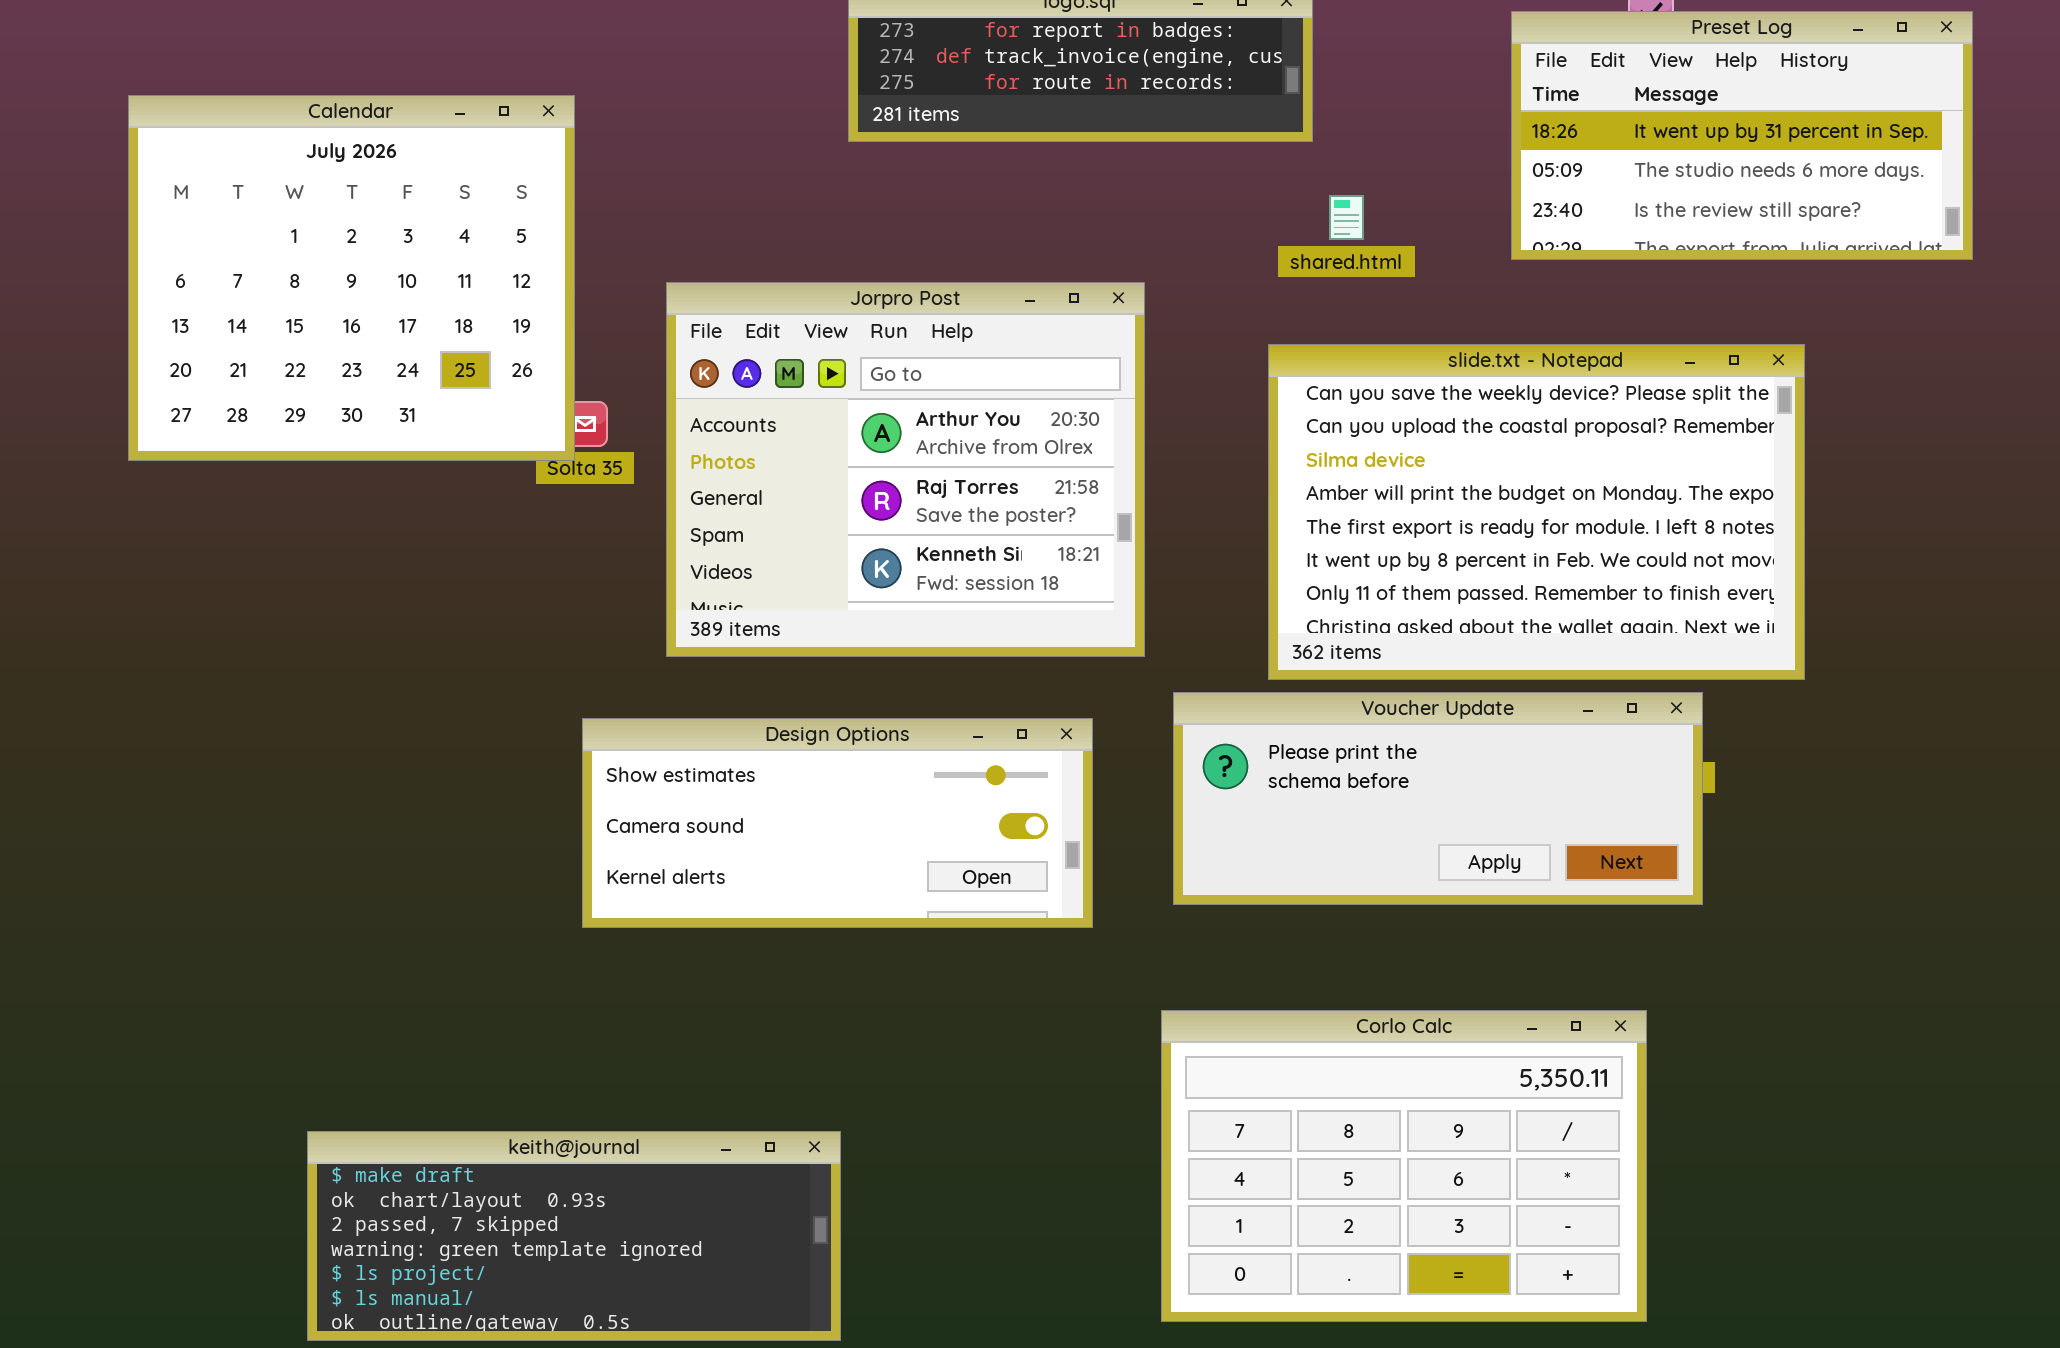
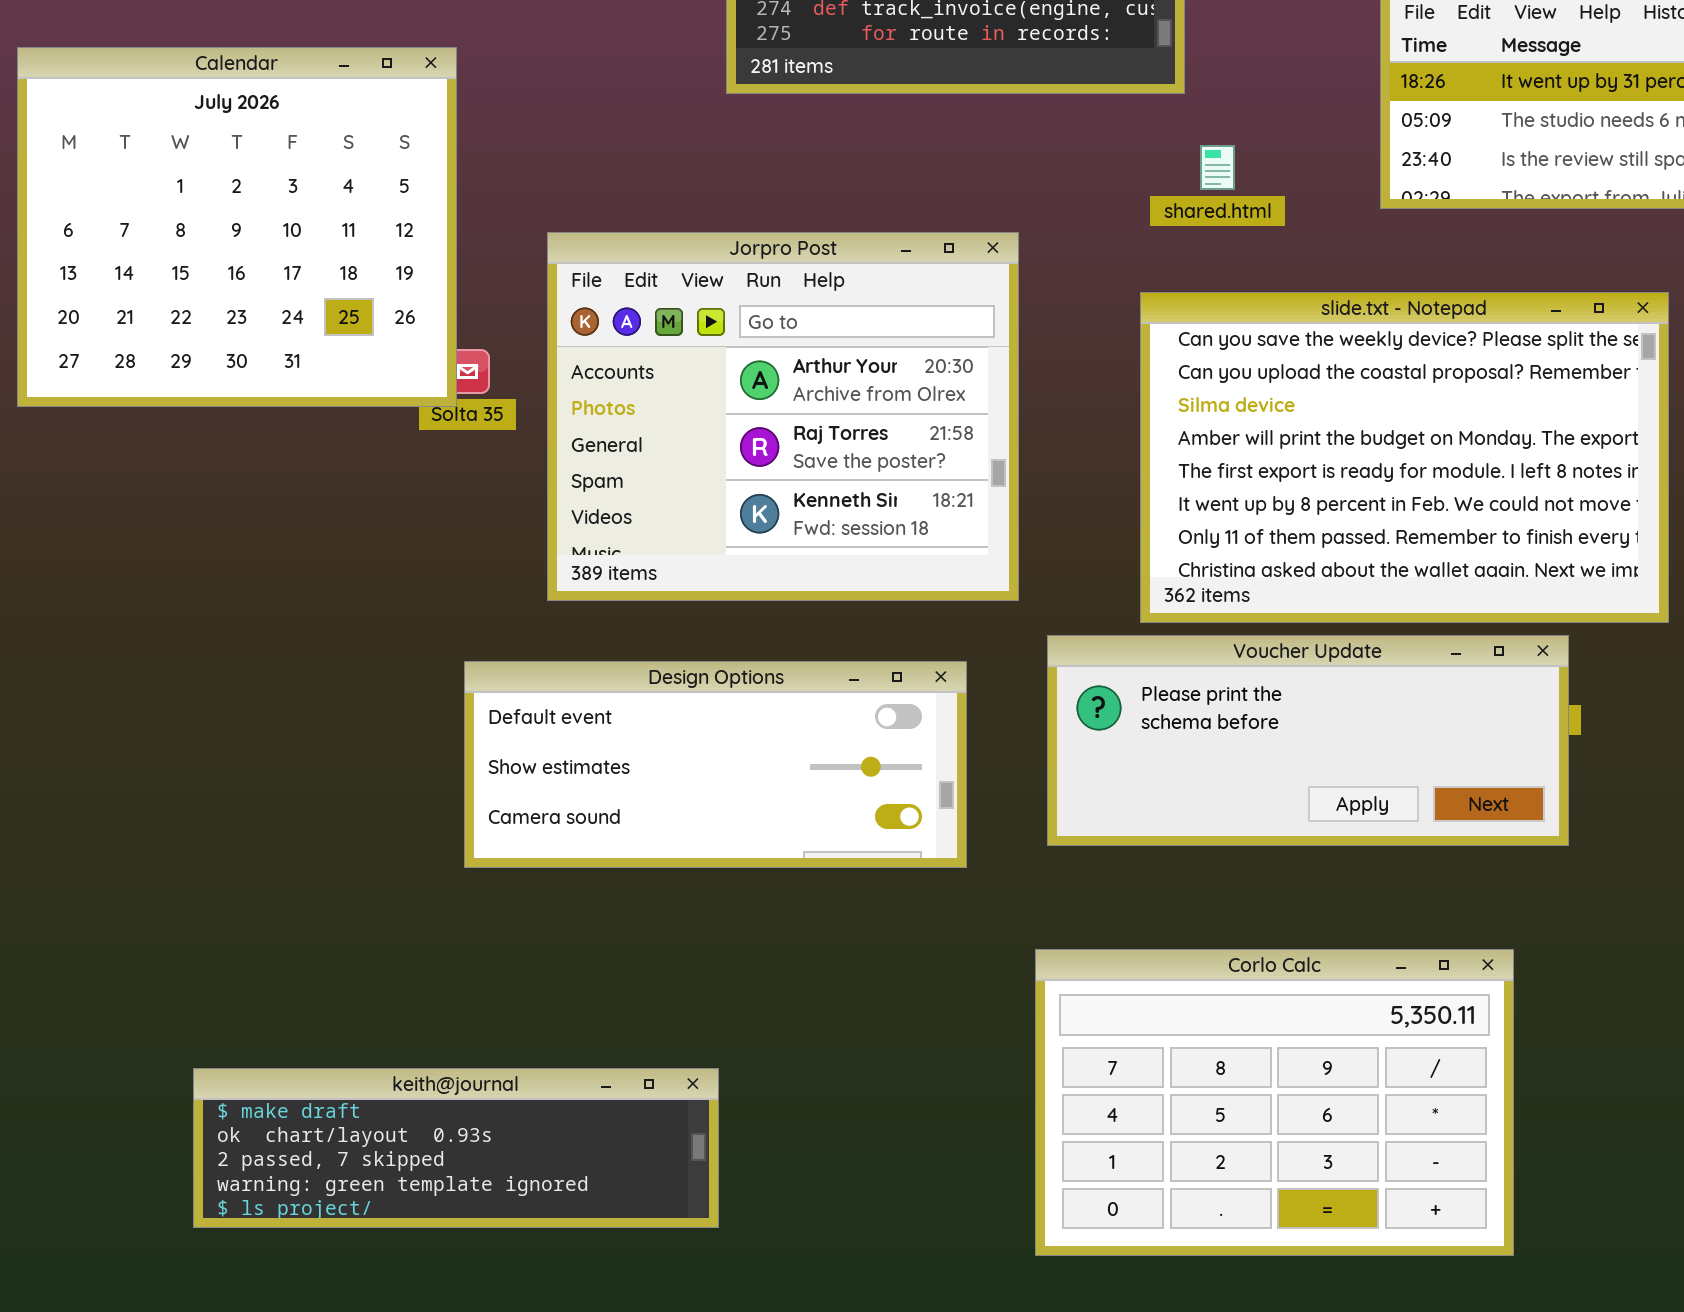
Design Options: [582,718,1093,928] -> [464,661,967,868], scrolled up 1 row
keith@journal: [307,1131,841,1341] -> [193,1068,719,1228], resized

